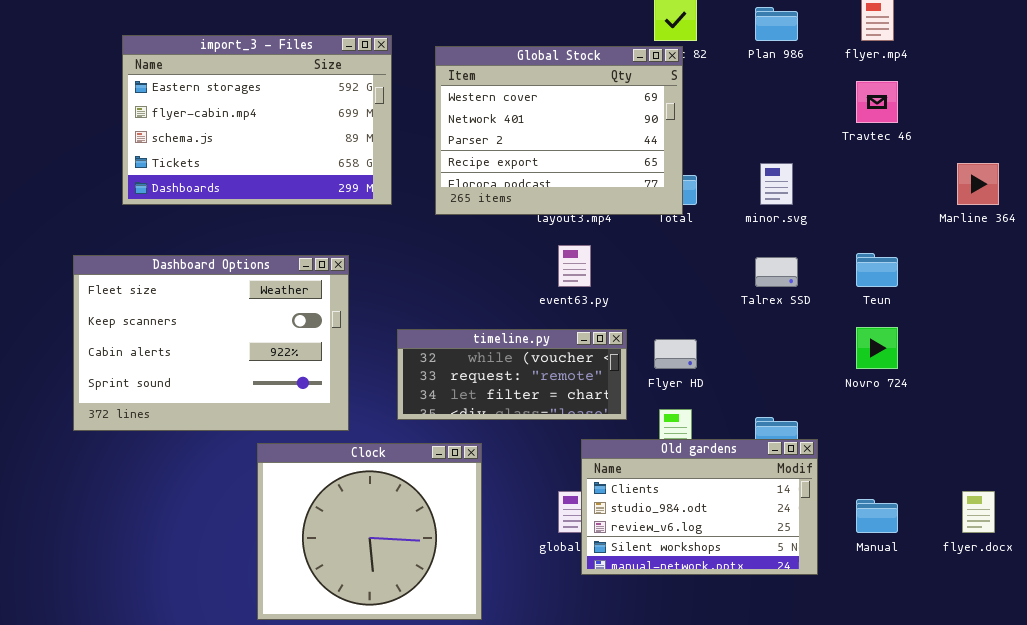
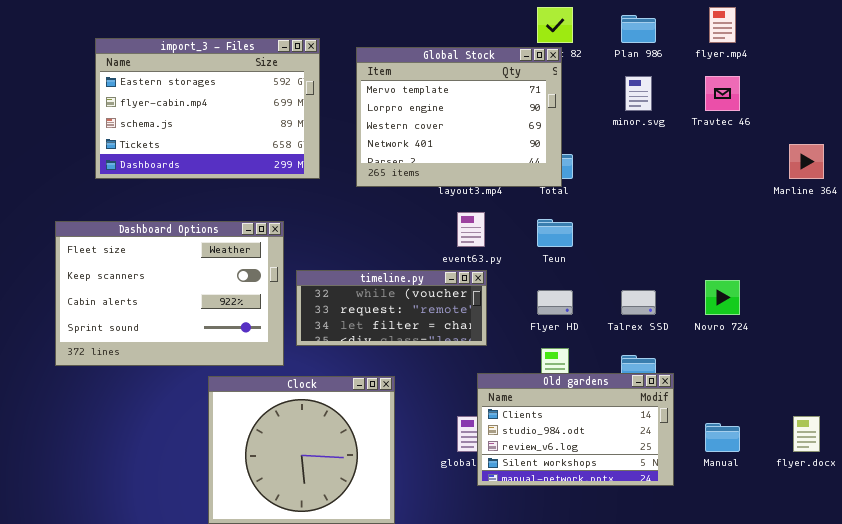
Global Stock: [435,46,683,215] -> [356,47,562,187], scrolled up 2 rows
minor.svg: [760,163,793,205] -> [625,76,652,111], moved
Teun: [856,253,898,287] -> [537,219,573,247], moved
Talrex SSD: [755,257,798,287] -> [621,290,656,315], moved
timeline.py: [397,329,627,420] -> [296,270,487,346], moved

